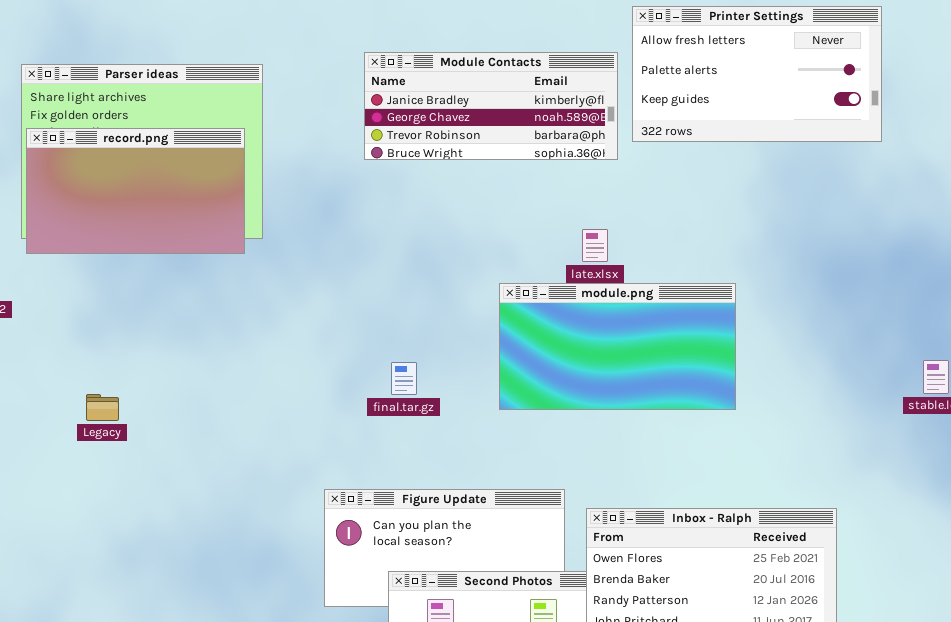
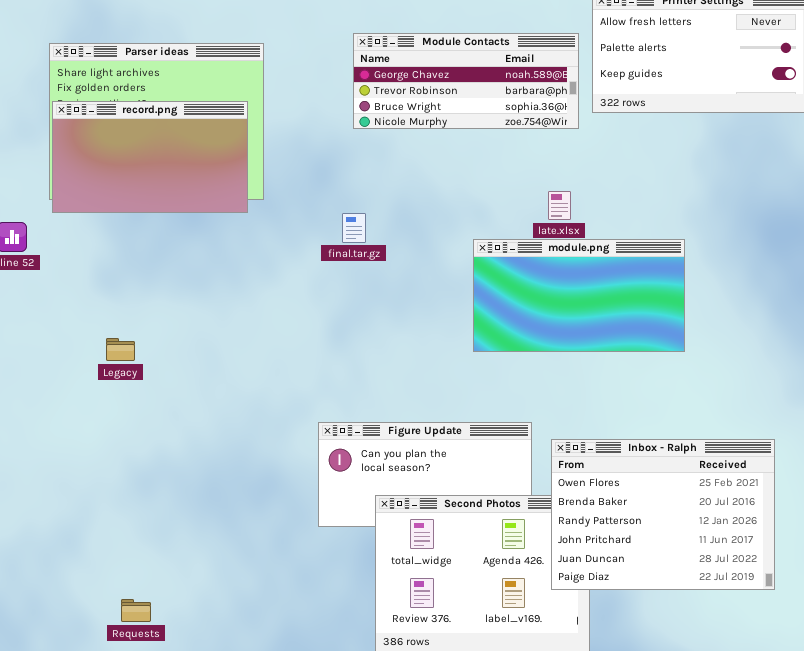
Module Contacts: [364,52,618,160] -> [353,33,579,129], scrolled down 1 row
final.tar.gz: [391,362,417,395] -> [342,213,366,243], moved

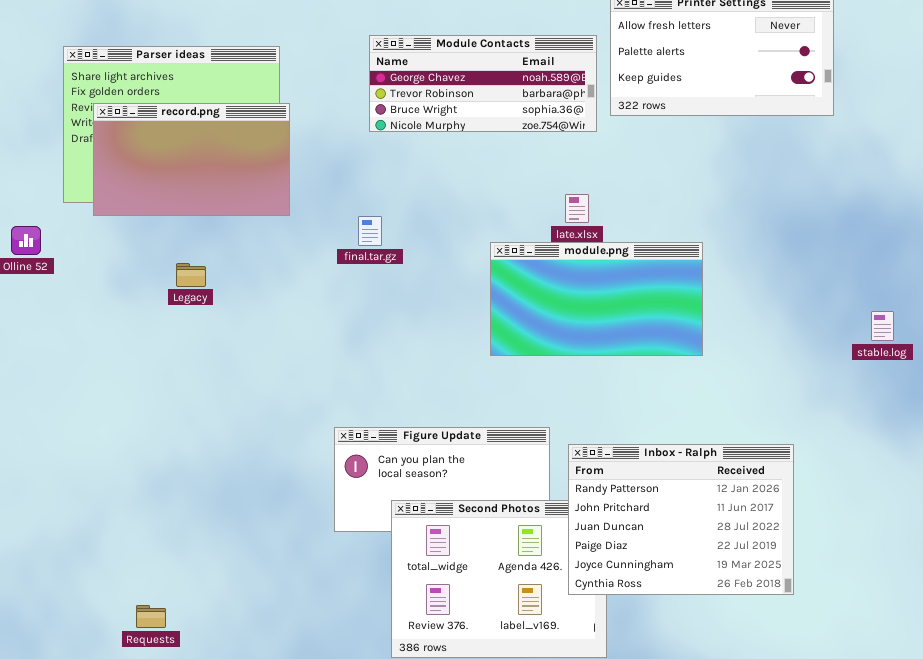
record.png: [52,101,248,213] -> [93,103,290,216], moved
Legacy: [106,338,135,361] -> [176,263,206,287], moved
Inbox - Ralph: [551,439,775,590] -> [568,444,794,595], scrolled down 2 rows

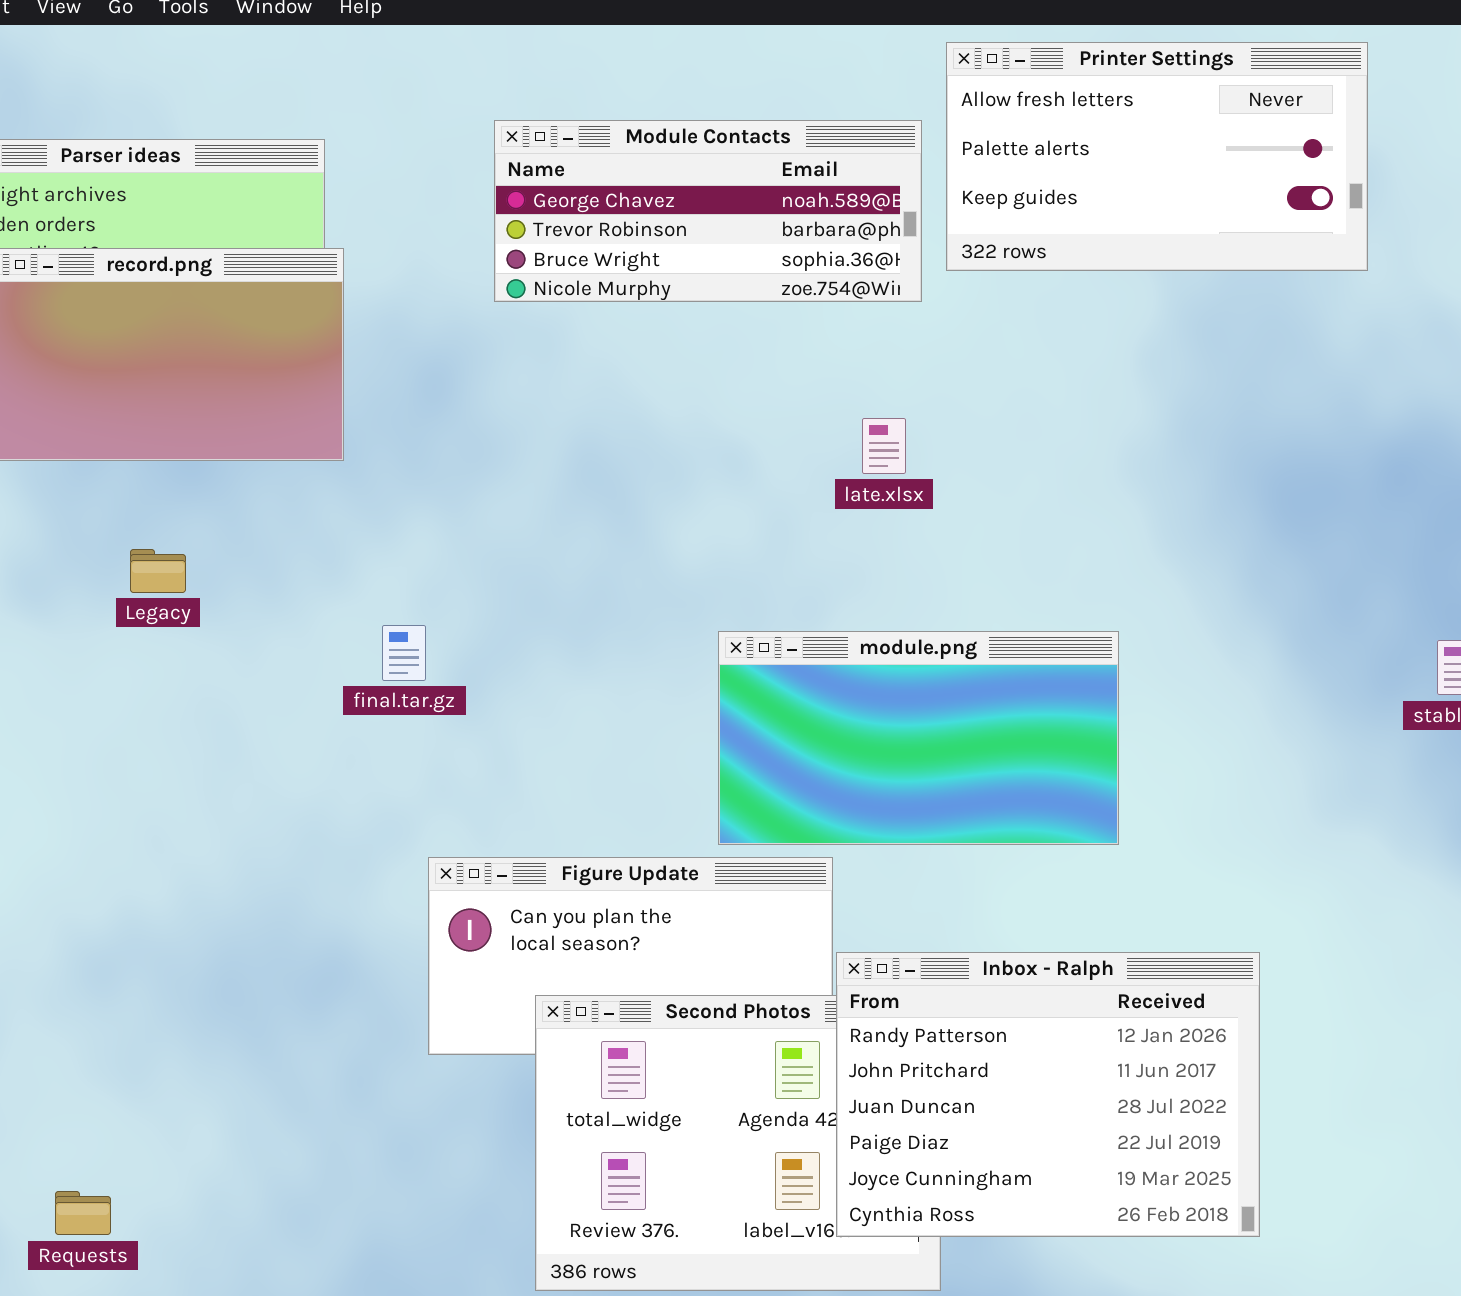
final.tar.gz: [358,216,382,246] -> [382,625,426,681], moved
module.png: [490,242,703,356] -> [718,631,1119,845], moved
Inbox - Ralph: [568,444,794,595] -> [836,952,1260,1237], moved

